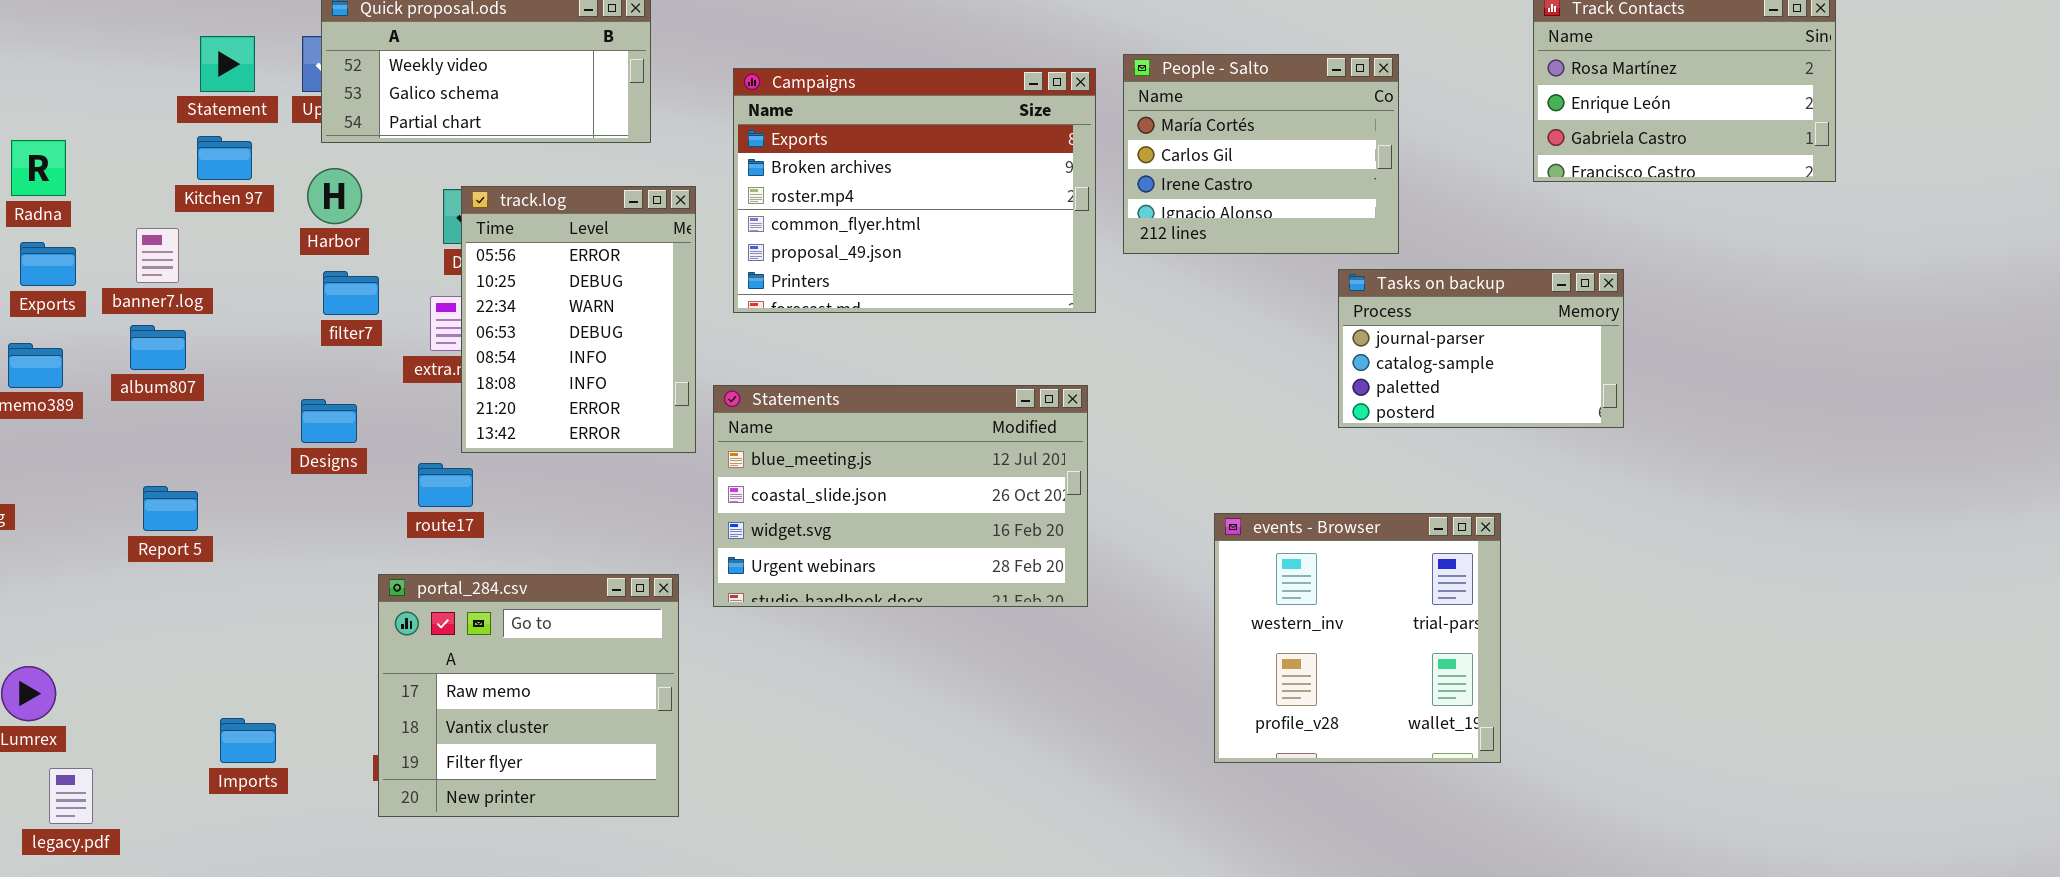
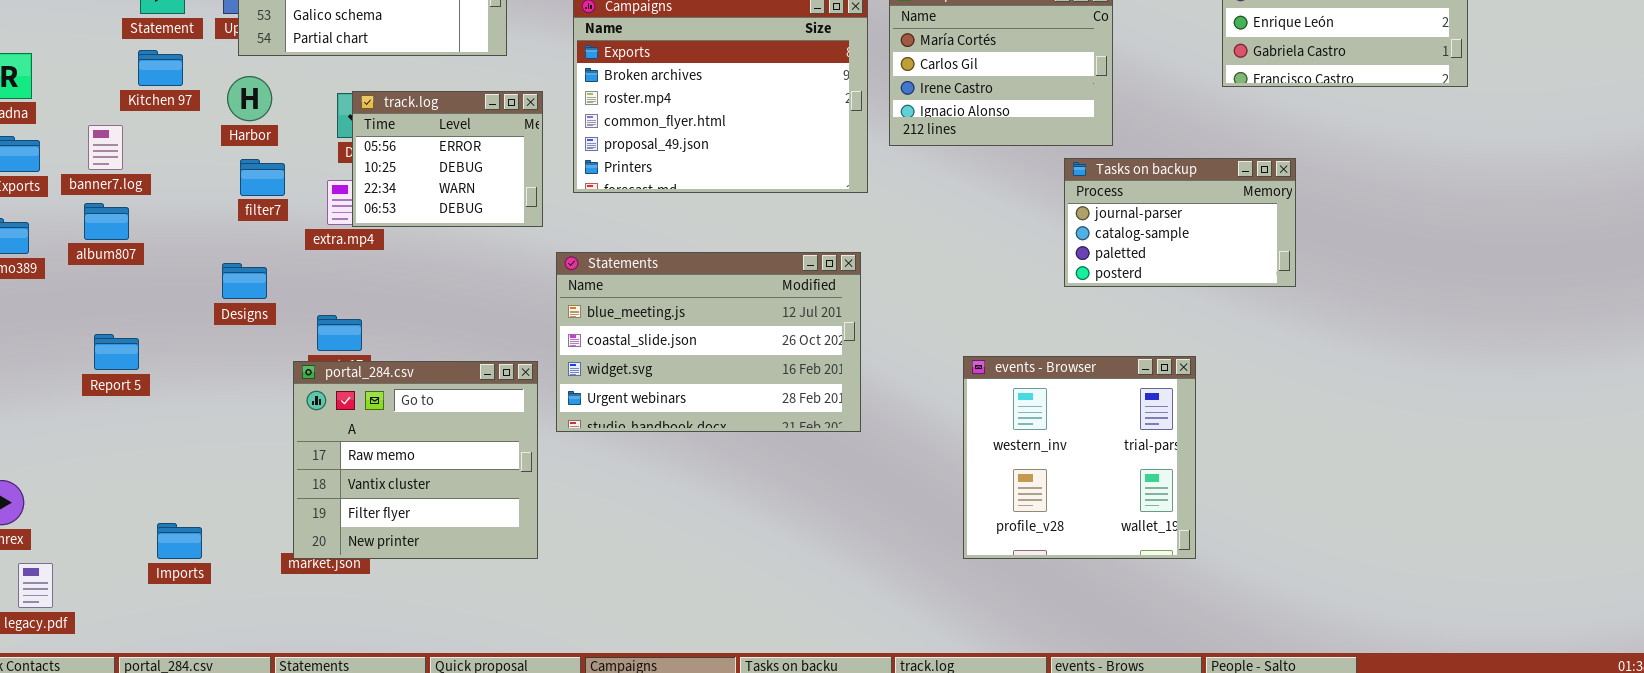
track.log: [461,186,696,453] -> [352,91,543,227], resized
portal_284.csv: [378,574,679,817] -> [293,361,538,559], moved

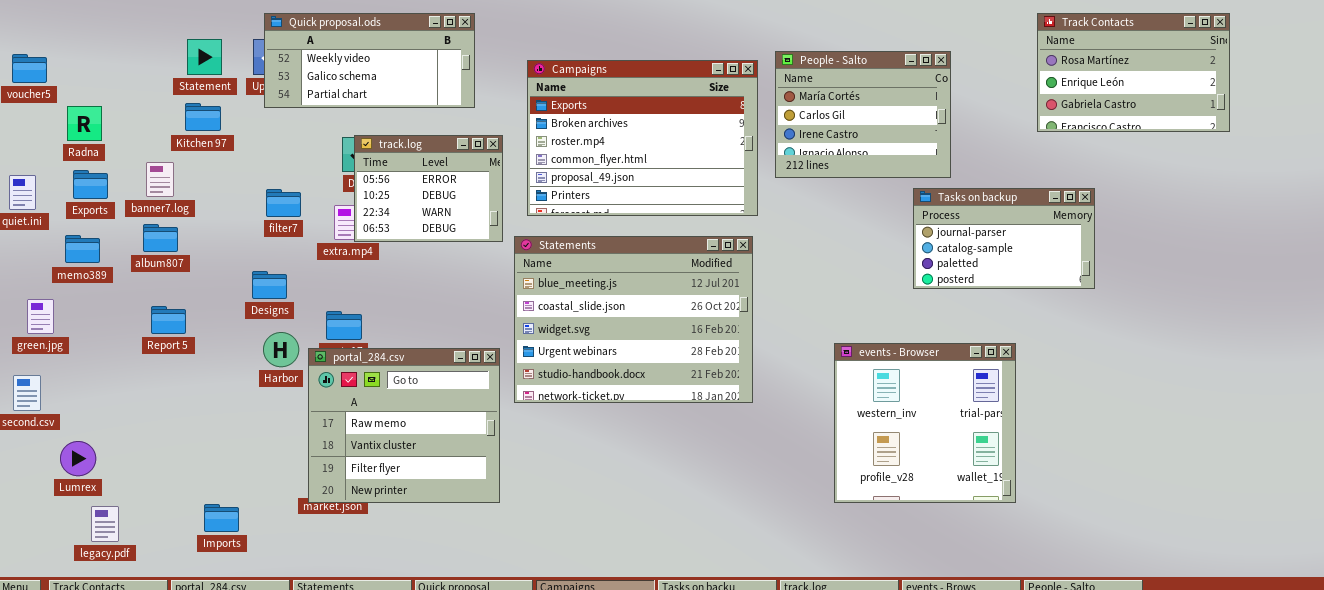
Harbor: [227,76,272,121] -> [263,332,299,367], moved
Statements: [556,252,861,432] -> [514,236,753,403], resized
Report 5: [94,334,139,370] -> [151,306,186,334], moved
Imports: [157,523,202,559] -> [204,504,239,532], moved

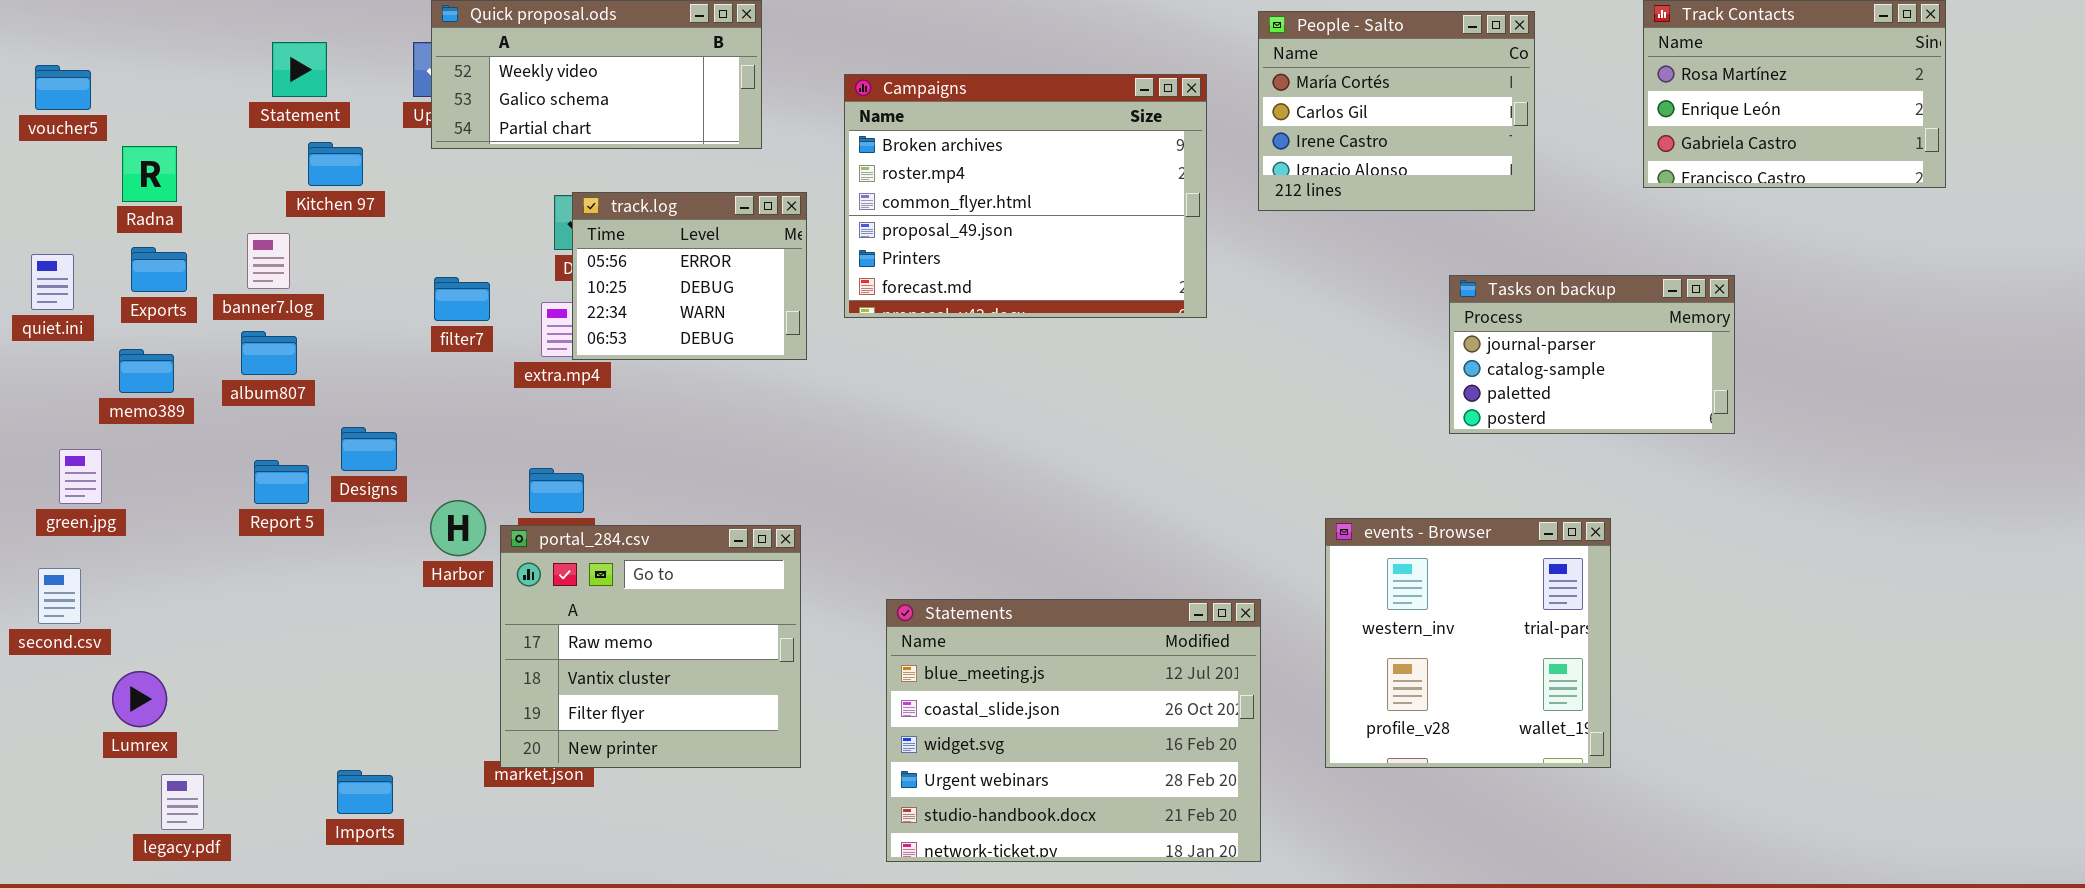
Statement: [187,39,222,75] -> [272,42,327,97], moved
People - Salto: [775,51,951,178] -> [1258,11,1535,211], moved
Campaigns: [527,60,758,216] -> [844,74,1207,318], scrolled down 1 row
Statements: [514,236,753,403] -> [886,599,1261,862], moved
Designs: [252,271,287,299] -> [341,427,397,471], moved

